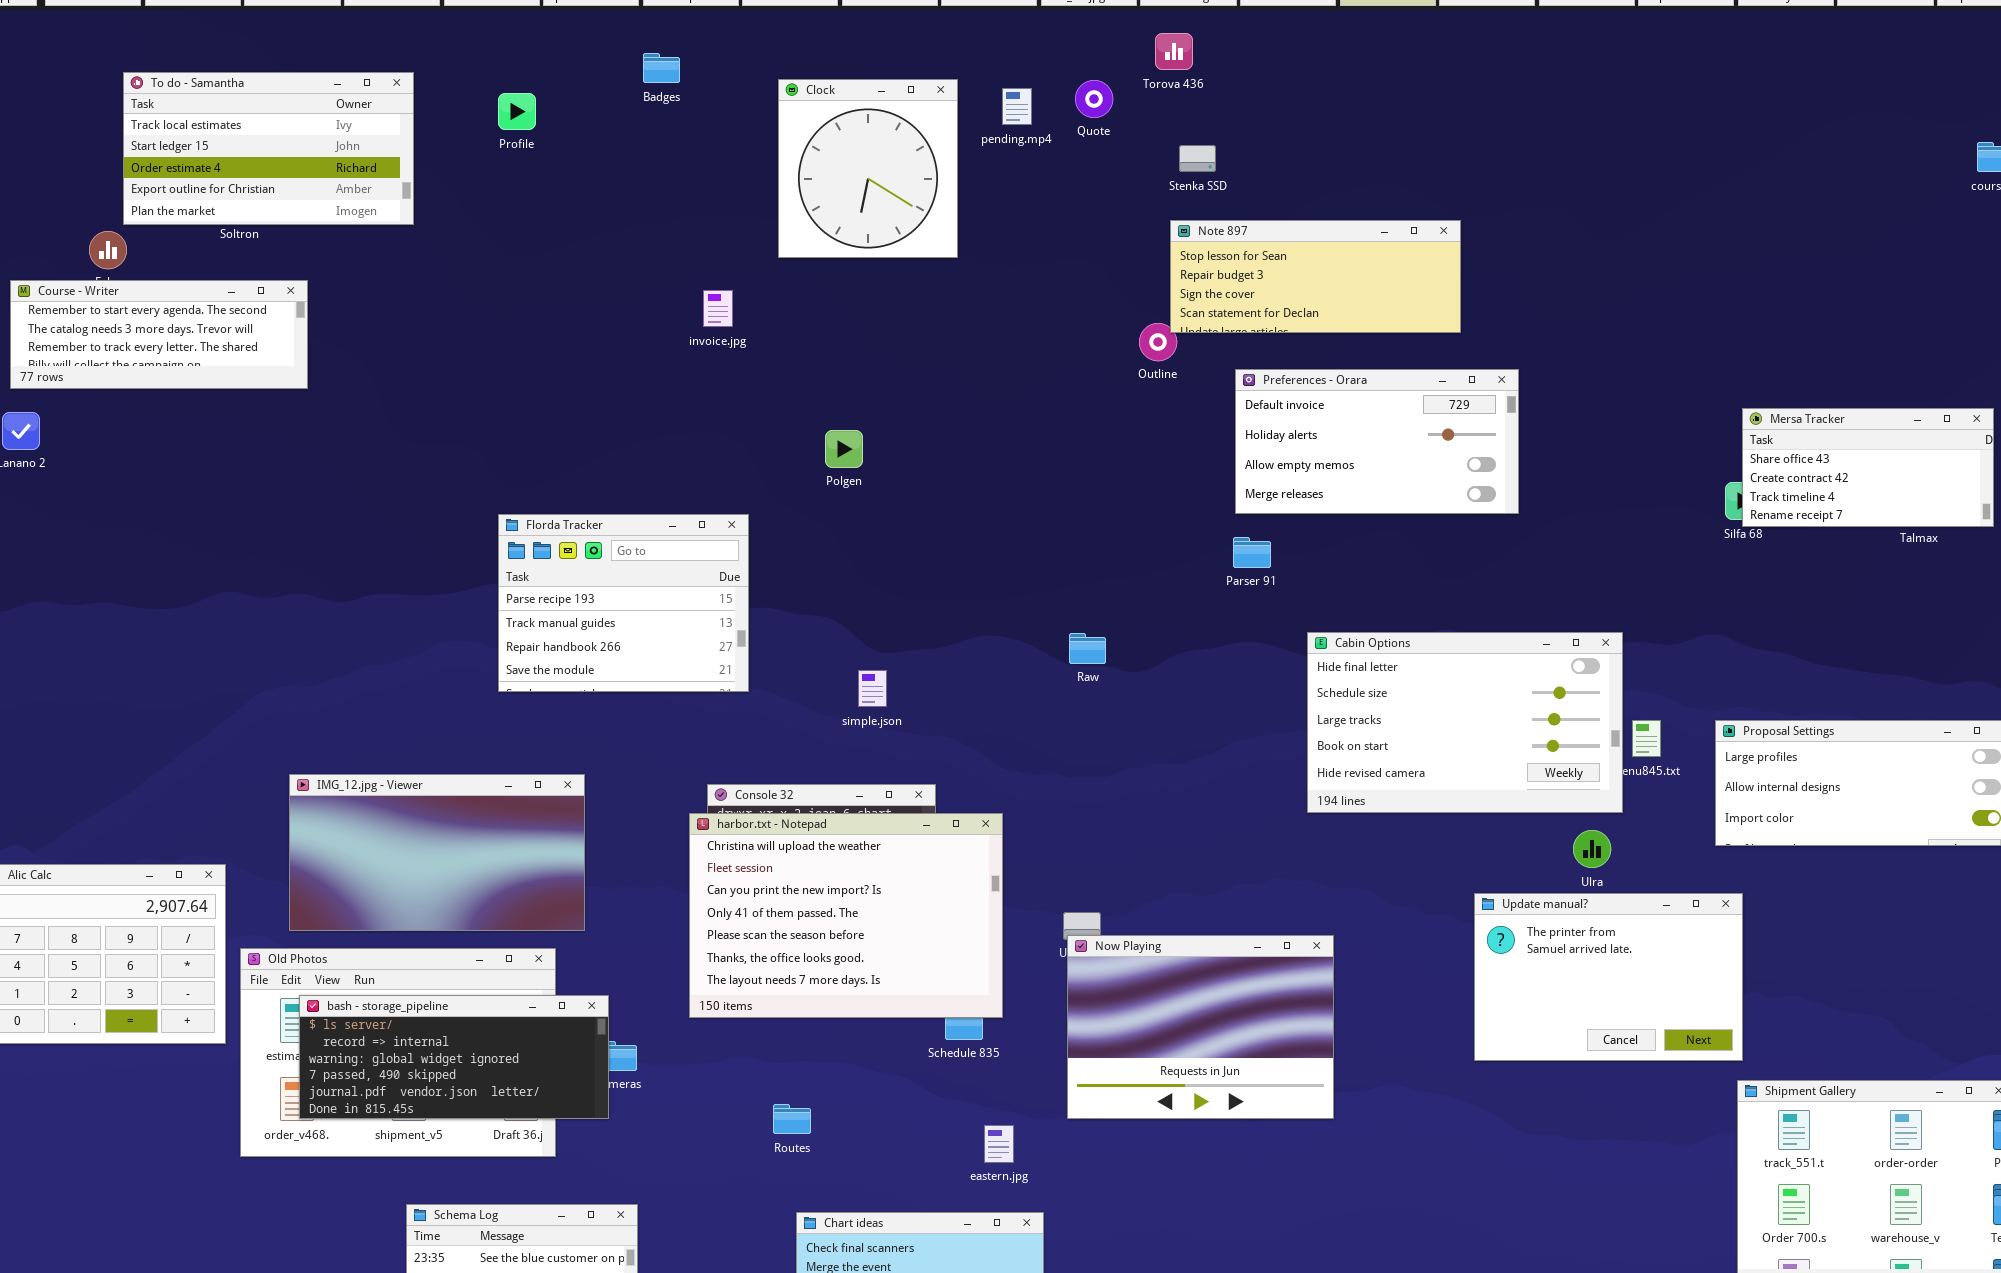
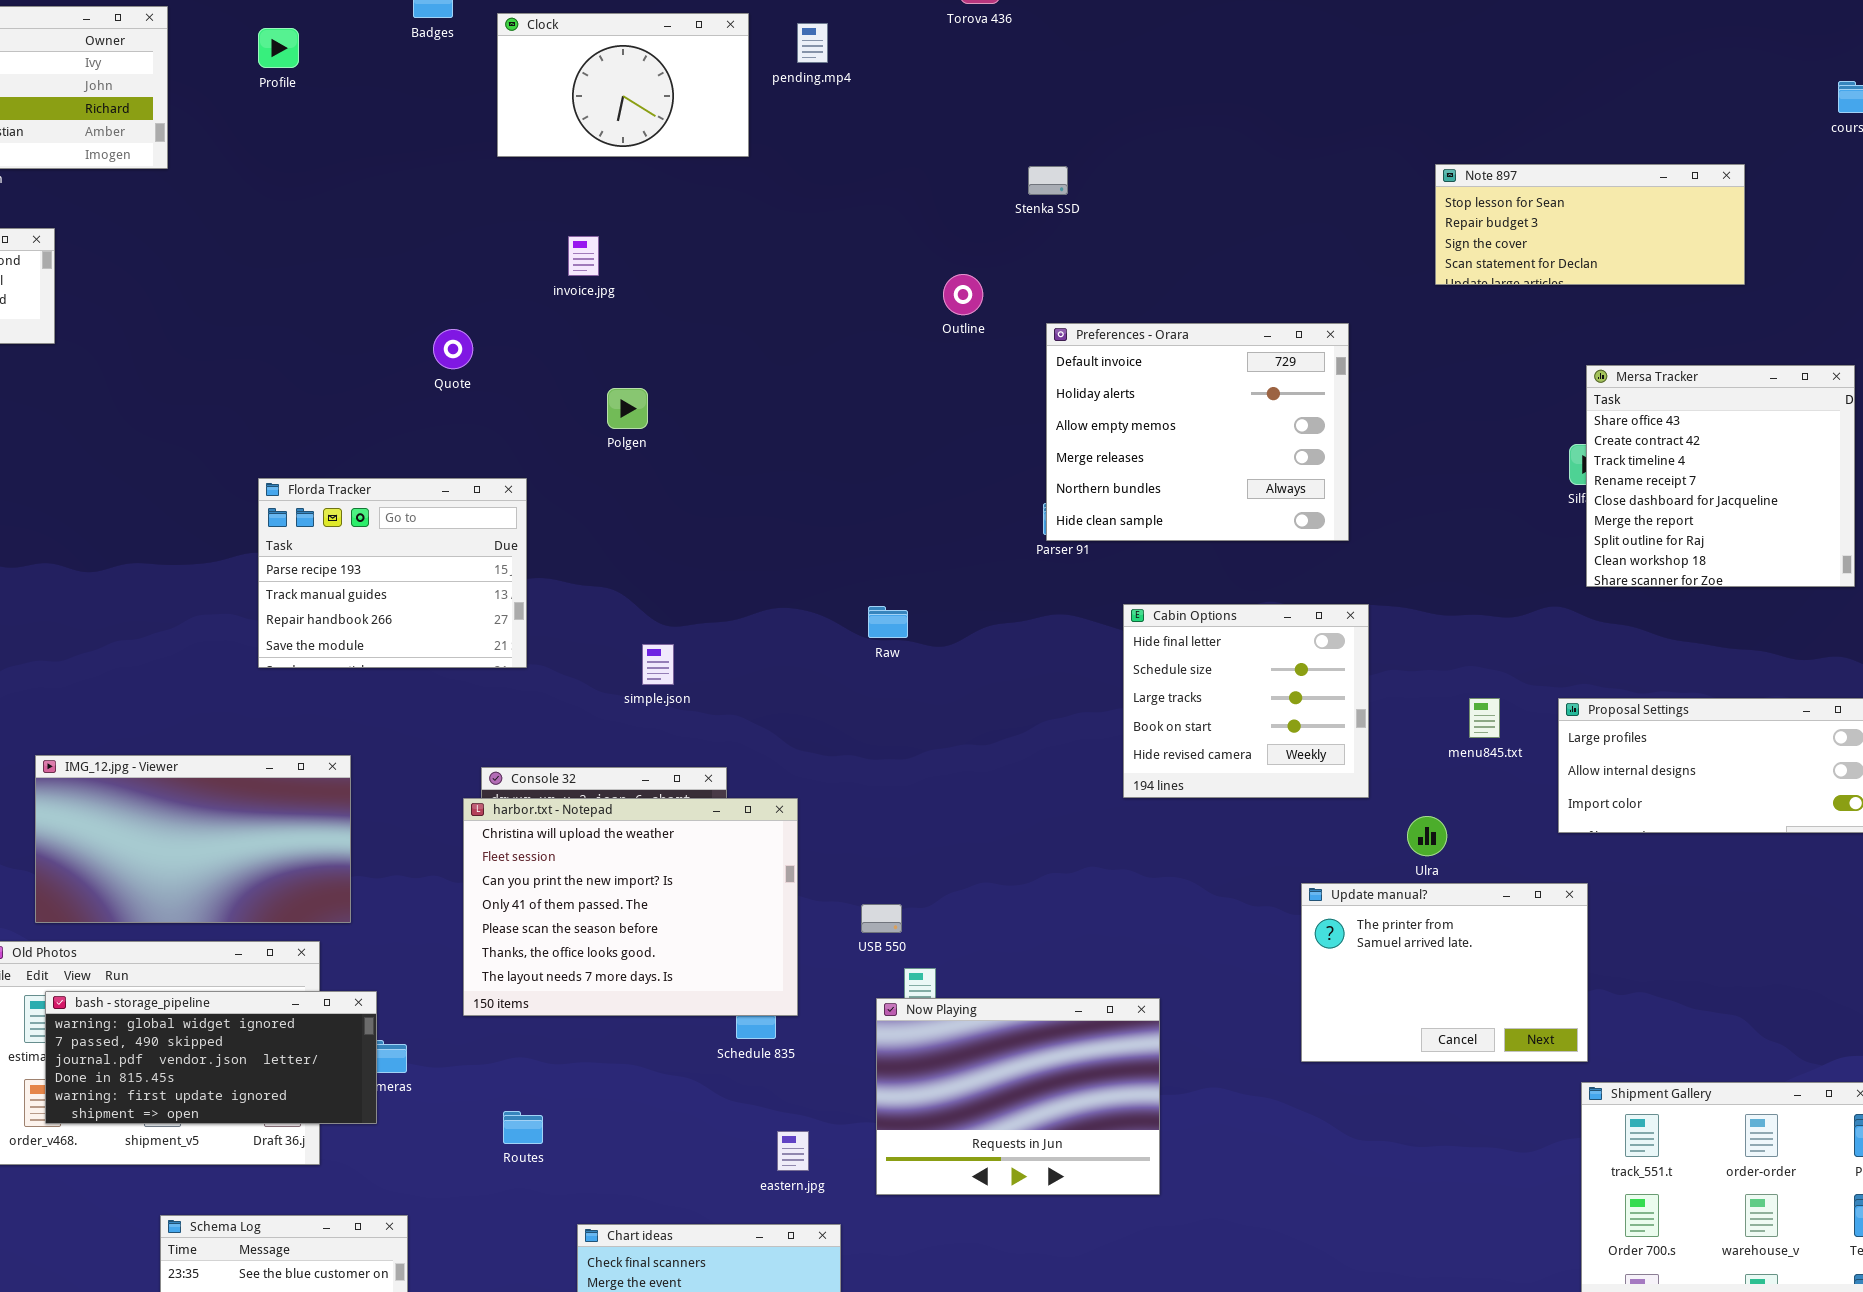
Clock: [778,79,958,258] -> [497,13,749,157], resized
Quote: [1075,80,1113,118] -> [433,329,473,369], moved
Stenka SSD: [1179,145,1216,172] -> [1028,166,1068,195], moved
Note 897: [1170,220,1461,333] -> [1435,164,1745,285], moved
invoice.jpg: [703,290,733,327] -> [568,236,599,276], moved
Preferences - Orara: [1235,369,1519,514] -> [1046,323,1349,541], resized
Mersa Tracker: [1742,408,1994,527] -> [1586,365,1855,587], resized
Cabin Options: [1307,632,1623,813] -> [1123,604,1369,798], resized
Now Playing: [1067,935,1334,1119] -> [876,998,1160,1195], moved
bash - storage_pipeline: [299,995,609,1119] -> [45,991,377,1124], scrolled down 2 rows
Routes: [773,1104,811,1134] -> [503,1111,543,1144], moved

